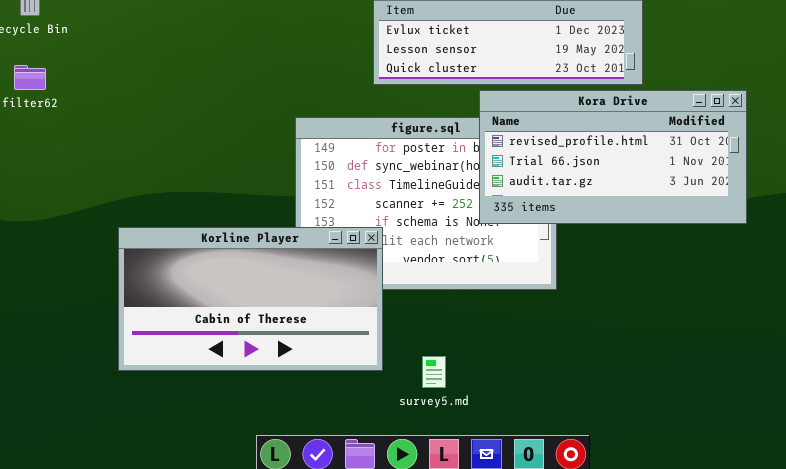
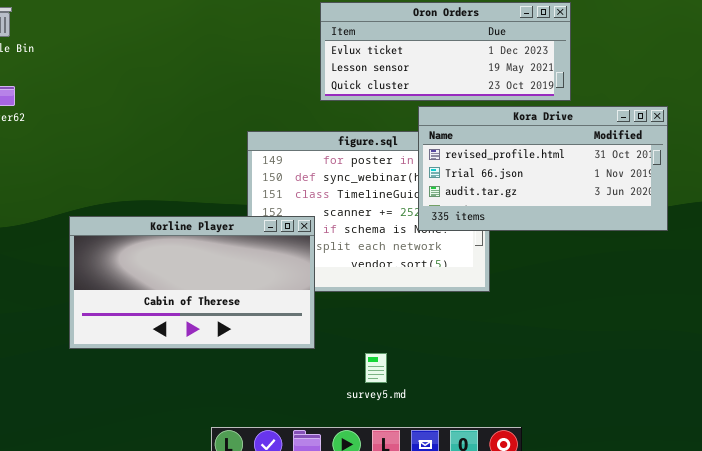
Korline Player: [118,227,383,371] -> [69,216,315,349], moved

